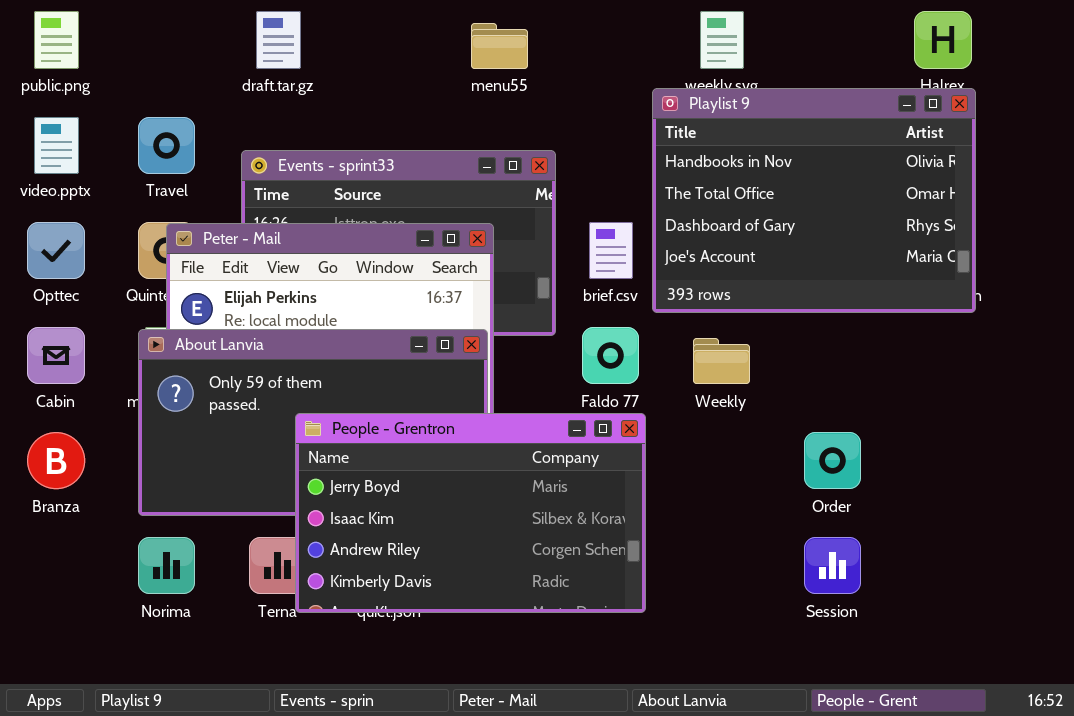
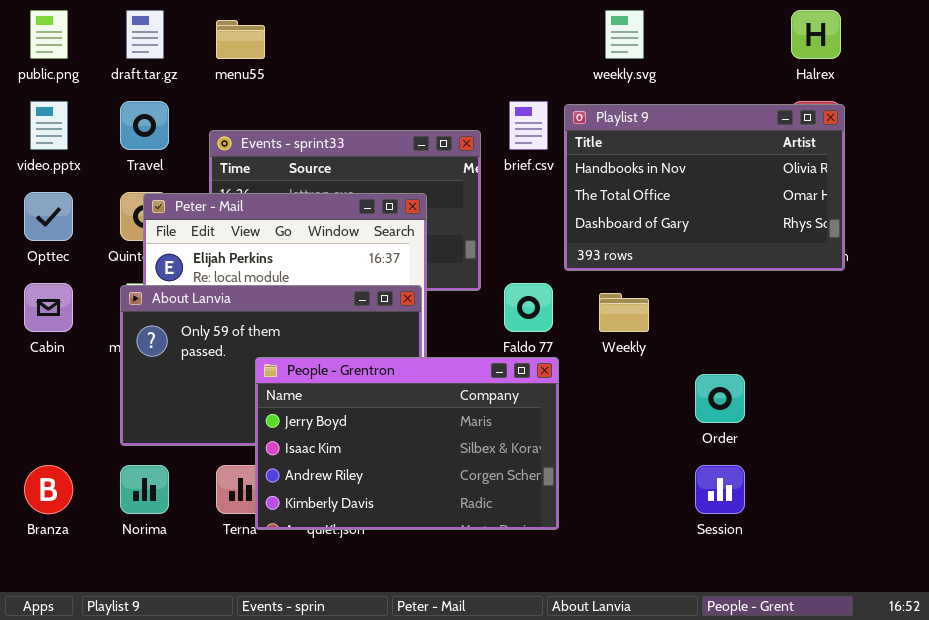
draft.tar.gz: [256,11,301,69] -> [126,10,164,59], moved
menu55: [471,23,528,69] -> [216,20,265,59], moved
Playlist 9: [652,88,976,313] -> [564,104,845,271], resized
brief.csv: [589,222,633,279] -> [509,101,548,150], moved
Branza: [27,432,85,489] -> [24,465,73,514], moved

